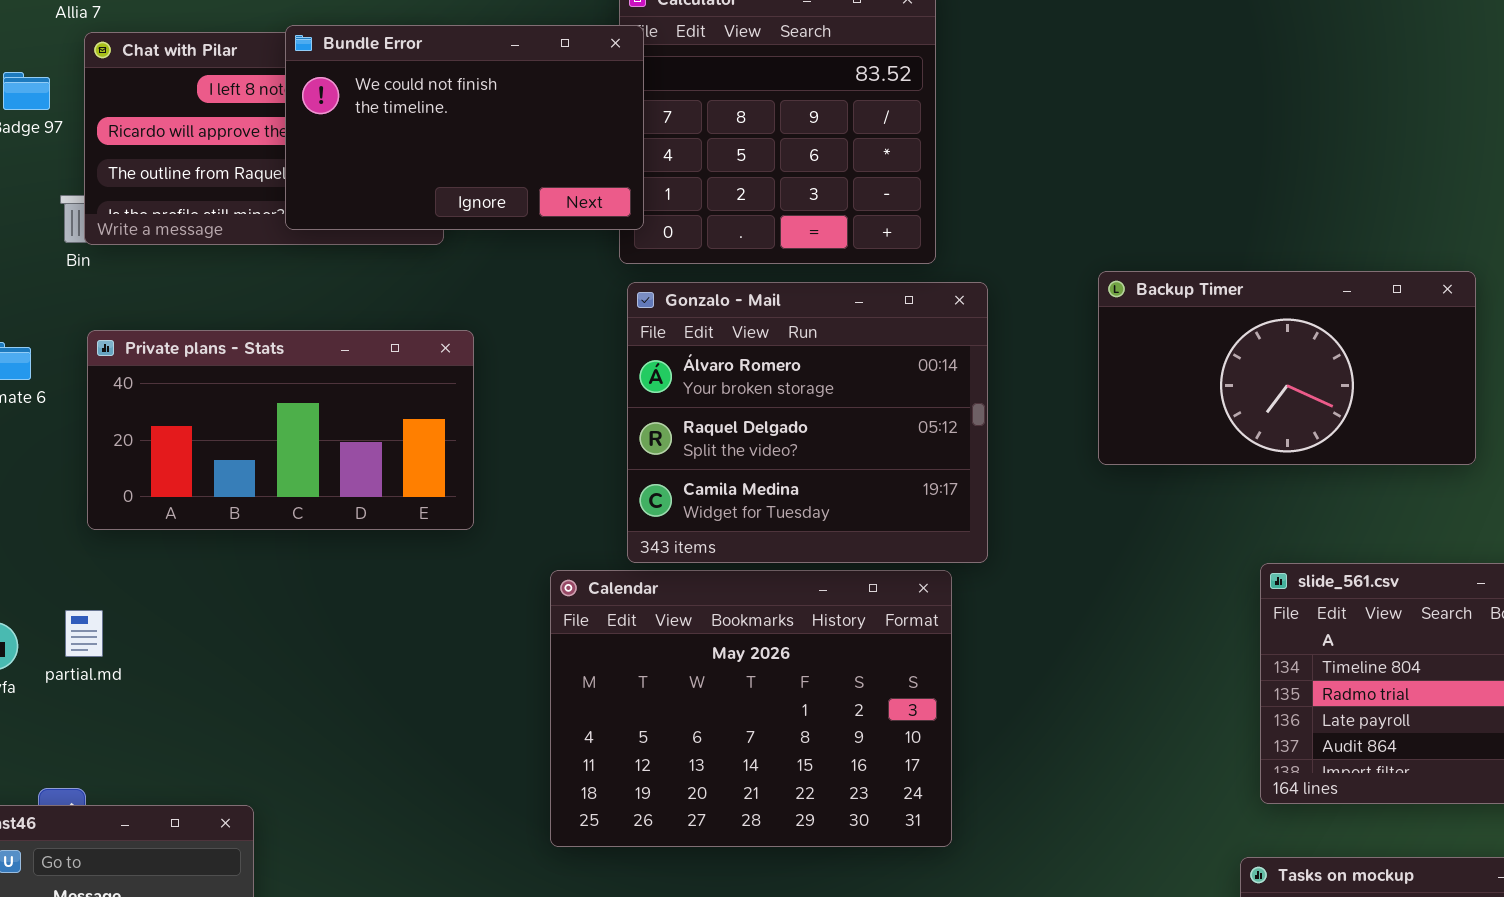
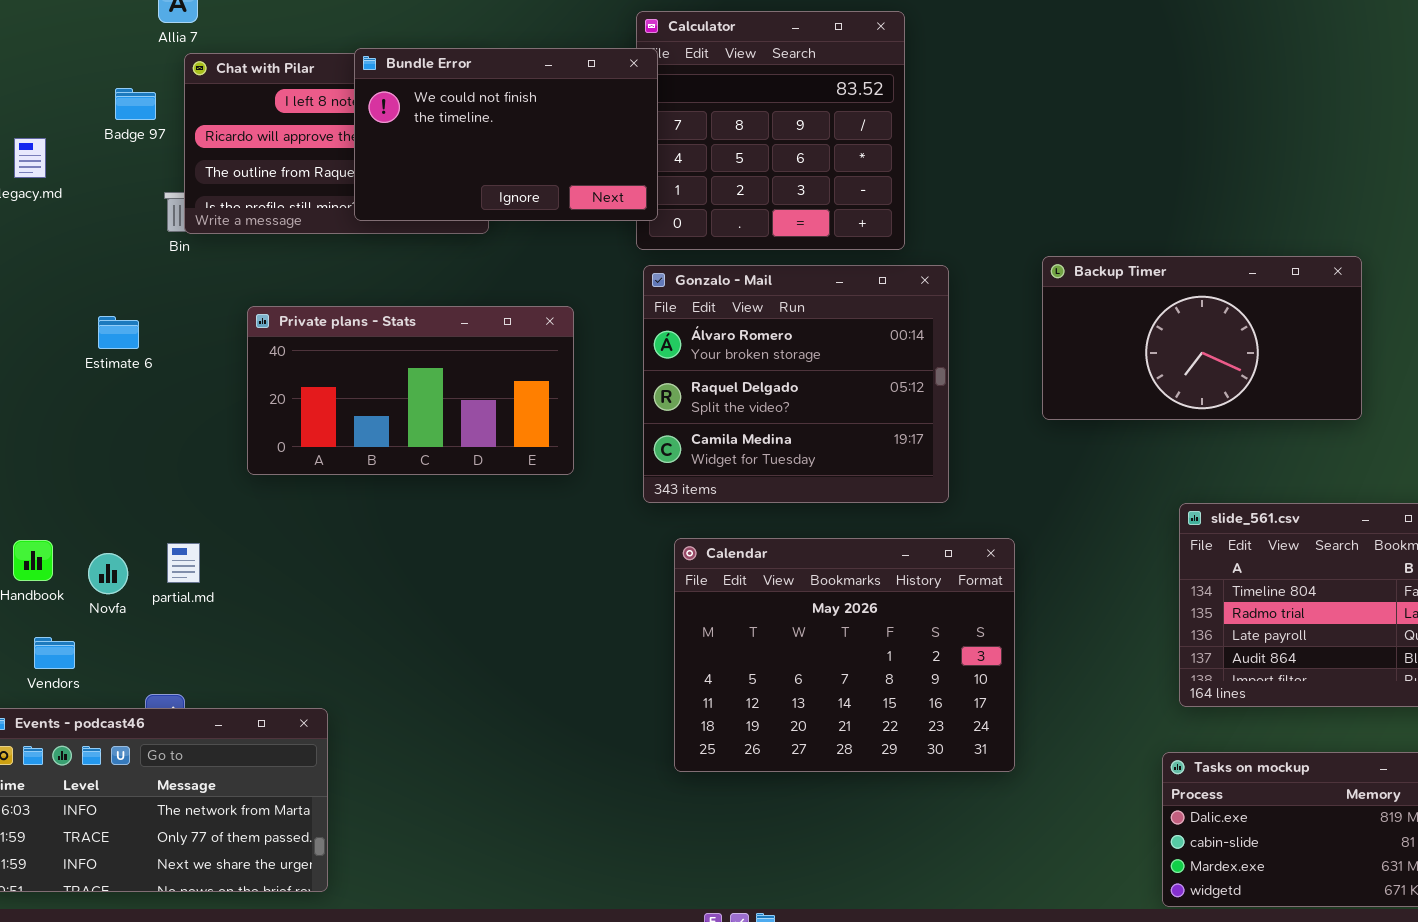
Private plans - Stats: [87,330,474,530] -> [247,306,574,475], moved
Calendar: [550,570,952,847] -> [674,538,1015,772], moved

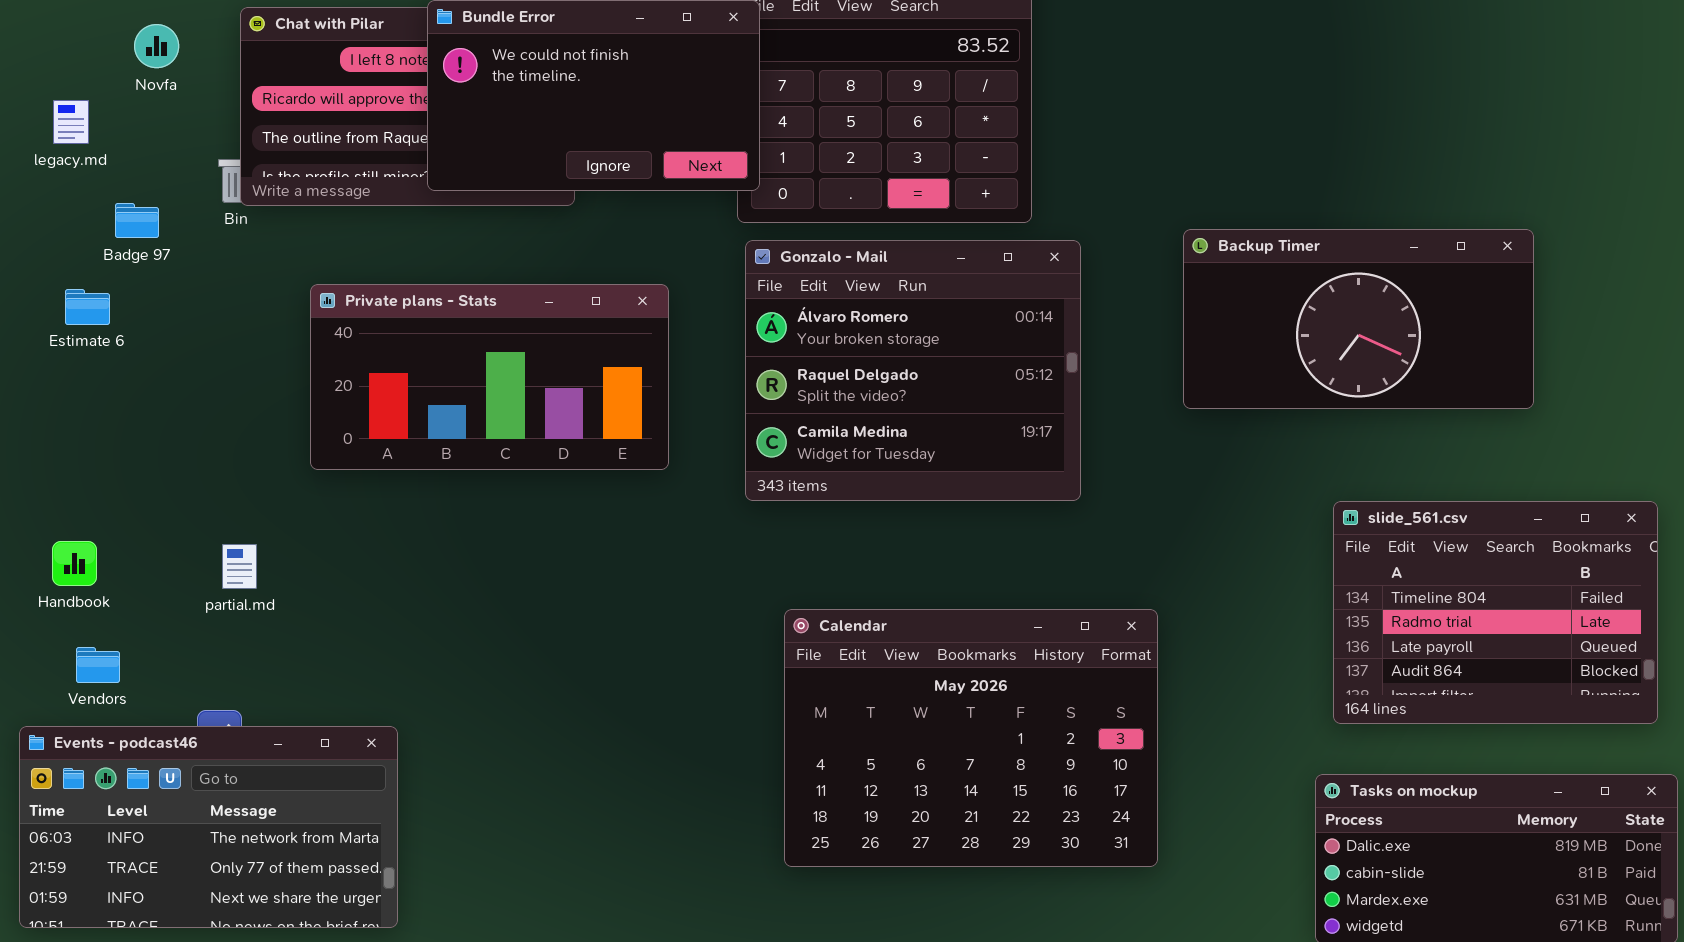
Badge 97: [115,88,156,120] -> [115,203,159,238], moved
Estimate 6: [98,316,139,349] -> [65,289,110,325], moved
Calendar: [674,538,1015,772] -> [784,609,1158,867], moved
Novfa: [88,553,128,594] -> [134,24,179,68], moved

